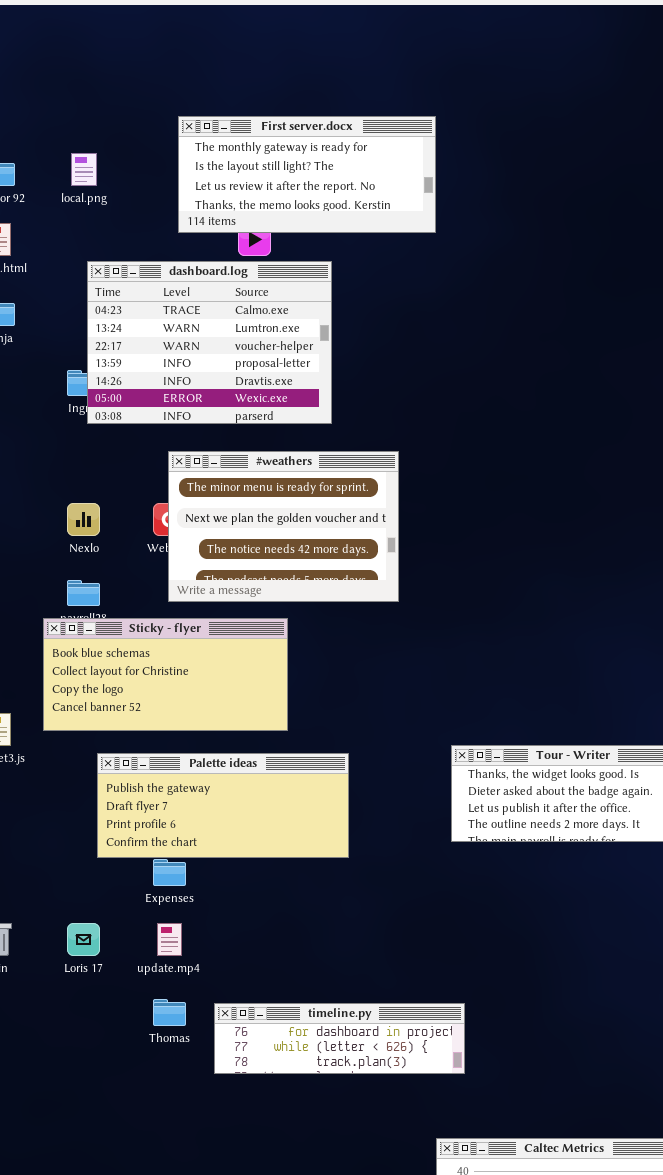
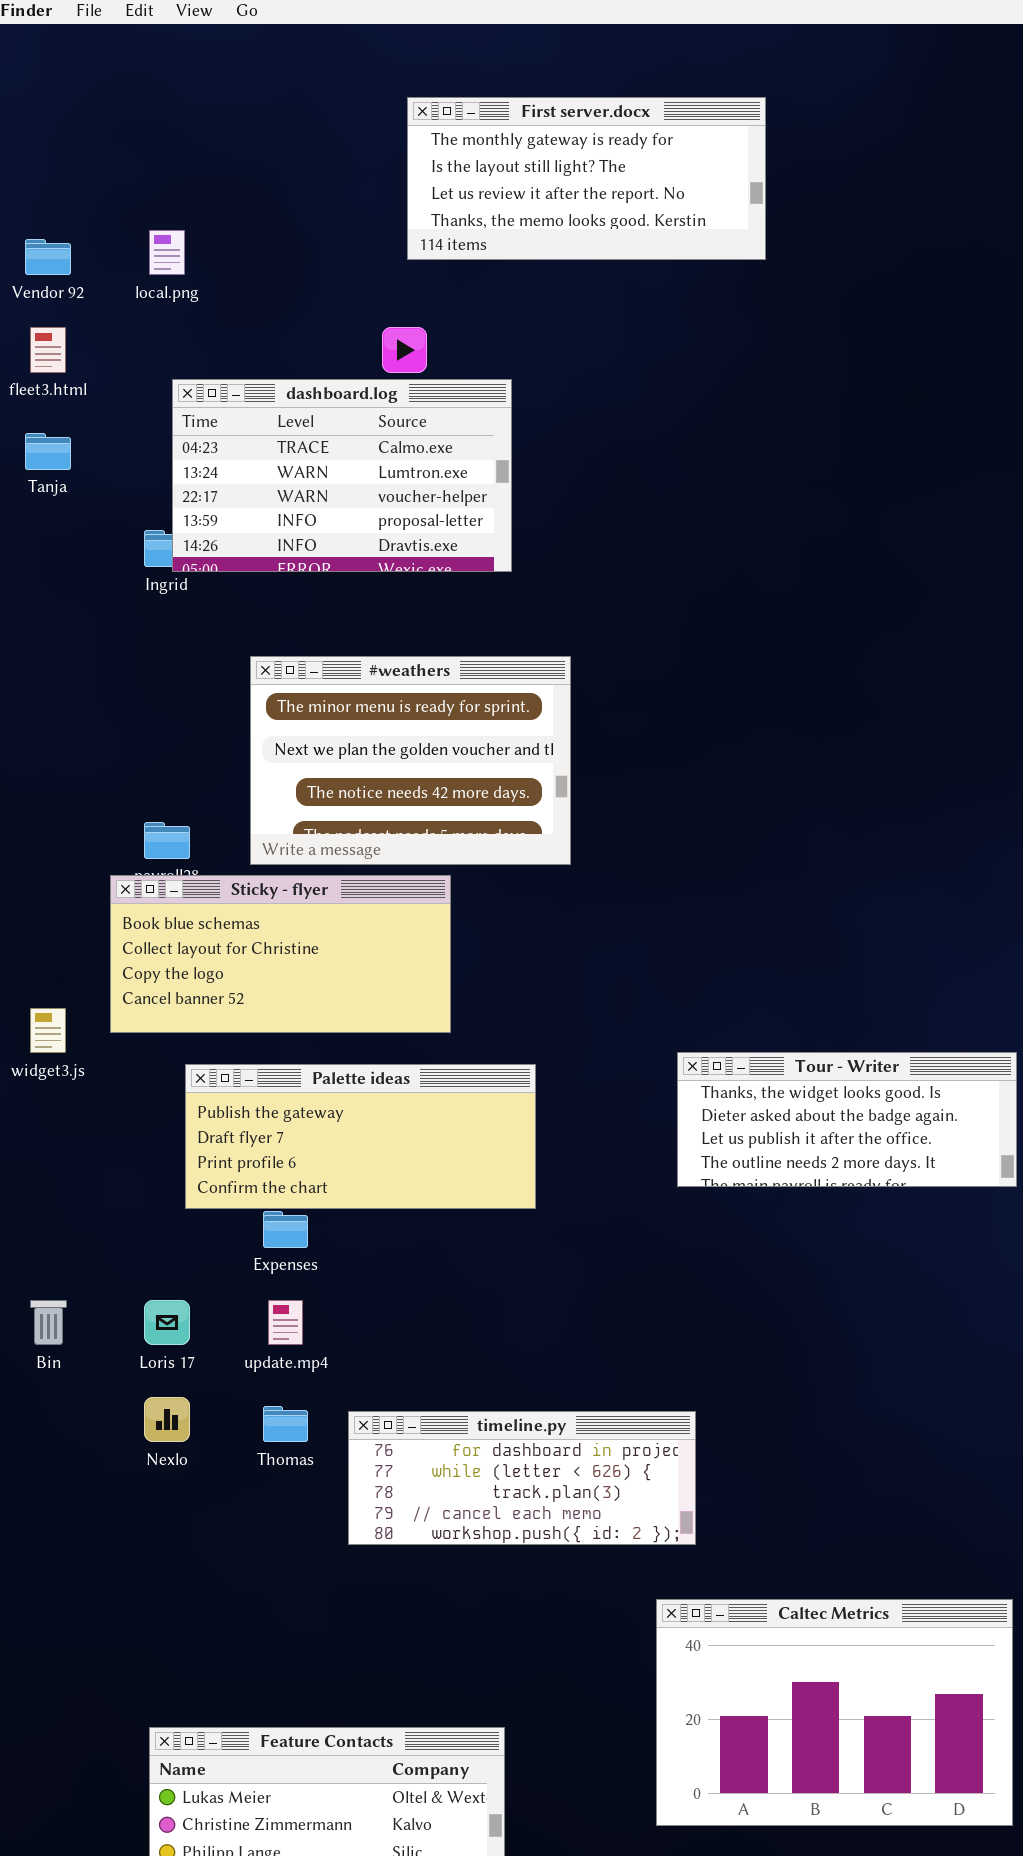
First server.docx: [178,116,436,233] -> [407,97,766,260], moved
dashboard.log: [87,261,332,424] -> [172,379,512,572], resized
#weathers: [168,451,399,602] -> [250,656,571,865], moved
Nexlo: [67,503,100,536] -> [144,1397,190,1442], moved
timeline.py: [214,1003,465,1074] -> [348,1411,696,1545], resized

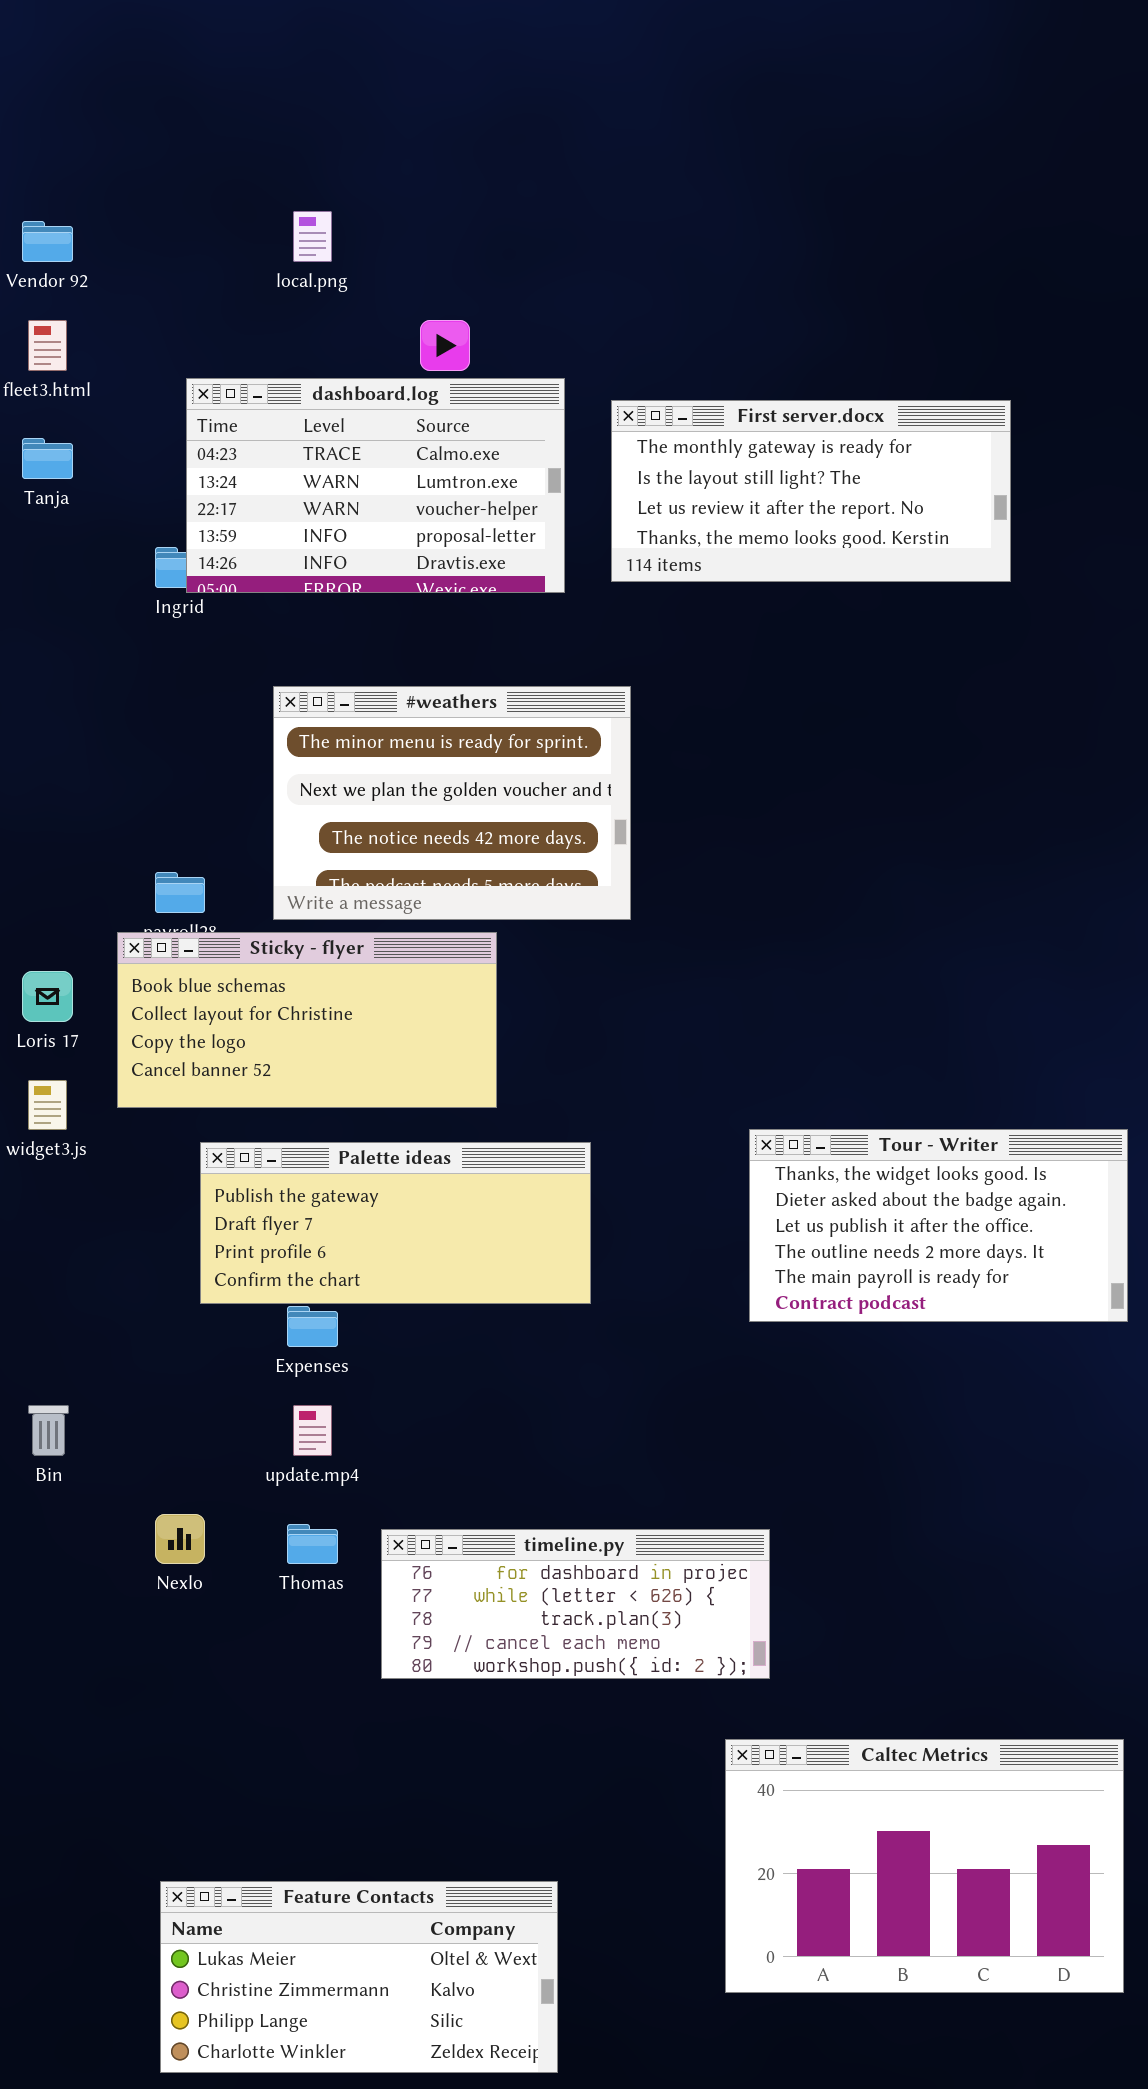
First server.docx: [407,97,766,260] -> [611,400,1011,582], moved
local.png: [149,230,185,275] -> [293,211,332,262], moved
Tour - Writer: [677,1052,1017,1187] -> [749,1129,1128,1322], resized
Loris 17: [144,1300,190,1345] -> [22,971,73,1022], moved

